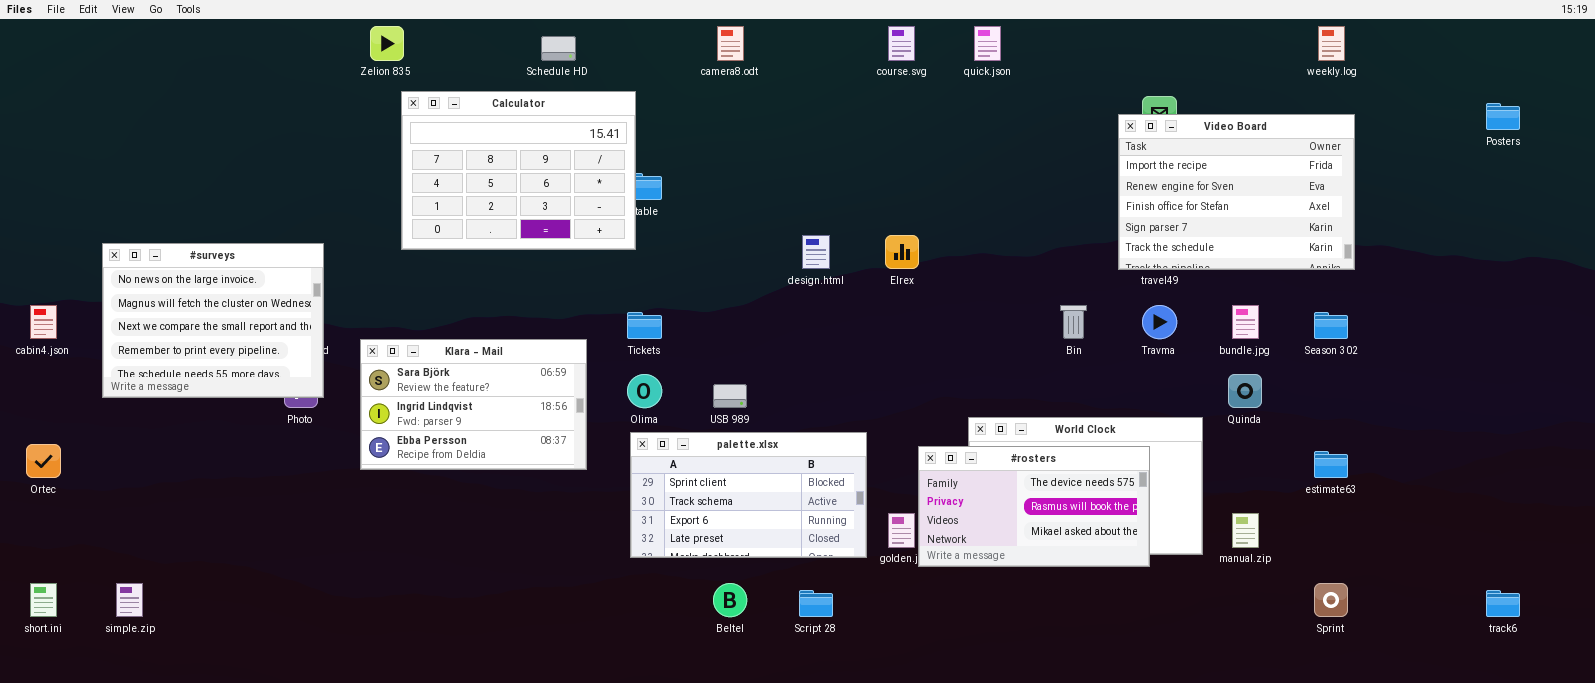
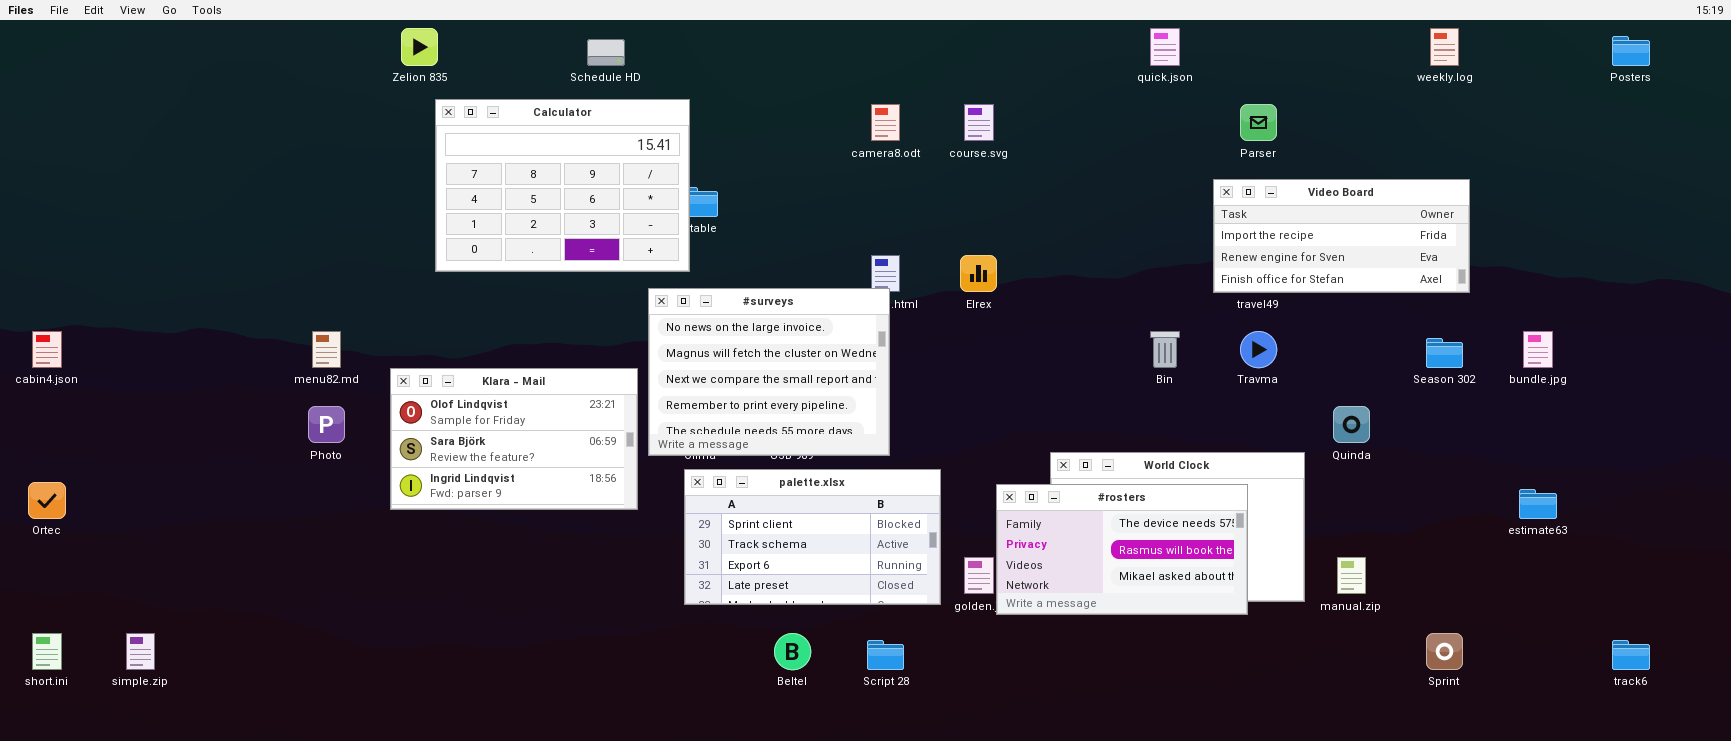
camera8.odt: [717,26,744,61] -> [871,104,900,141], moved
course.svg: [888,26,915,61] -> [964,104,994,141], moved
quick.json: [974,26,1001,61] -> [1150,28,1180,66], moved
Posters: [1486,103,1520,130] -> [1612,36,1650,66], moved
Video Board: [1118,114,1355,270] -> [1213,179,1470,293], resized
#surveys: [102,243,324,398] -> [648,288,890,456], moved
bundle.jpg: [1232,305,1259,339] -> [1523,331,1553,368], moved
Klara - Mail: [360,339,587,470] -> [390,368,638,510], scrolled up 1 row
estimate63: [1314,451,1348,478] -> [1519,489,1557,519], moved

